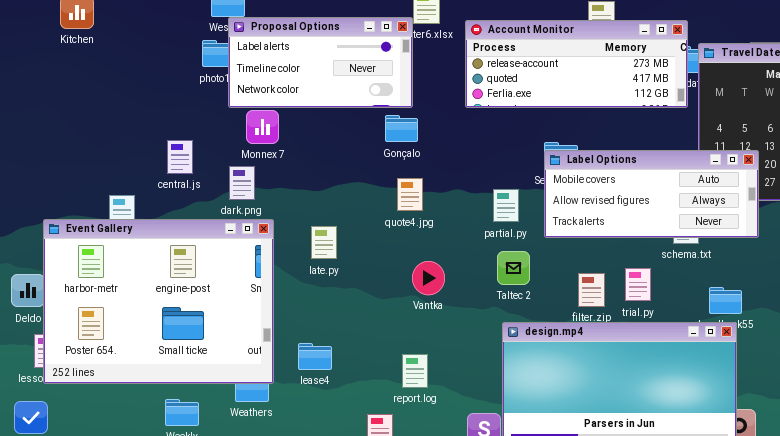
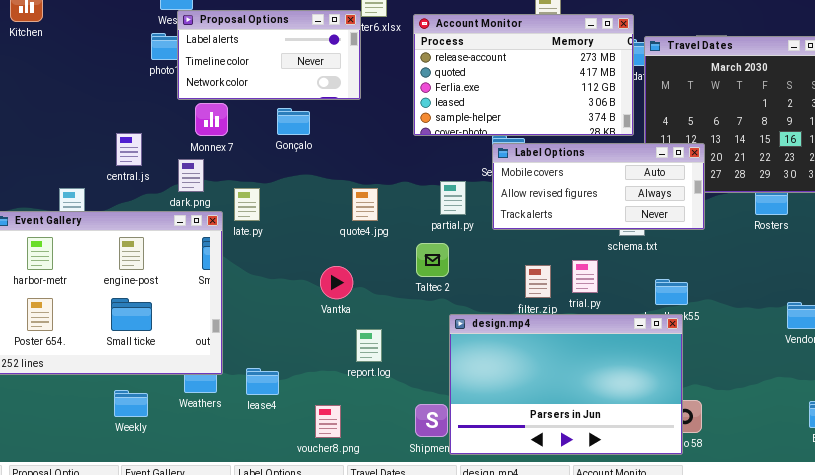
Account Monitor: [465,20,688,108] -> [413,14,634,136], resized
Gonçalo: [385,115,418,142] -> [277,108,310,135], moved
quote4.jpg: [397,178,423,211] -> [352,188,378,221], moved
late.py: [311,226,337,259] -> [234,188,260,221], moved
Taltec 2: [497,251,530,285] -> [416,243,449,277], moved
Vantka: [412,261,445,295] -> [320,266,353,299], moved
lease4: [298,343,332,370] -> [246,368,279,395], moved
report.log: [402,354,428,388] -> [356,329,382,362], moved

